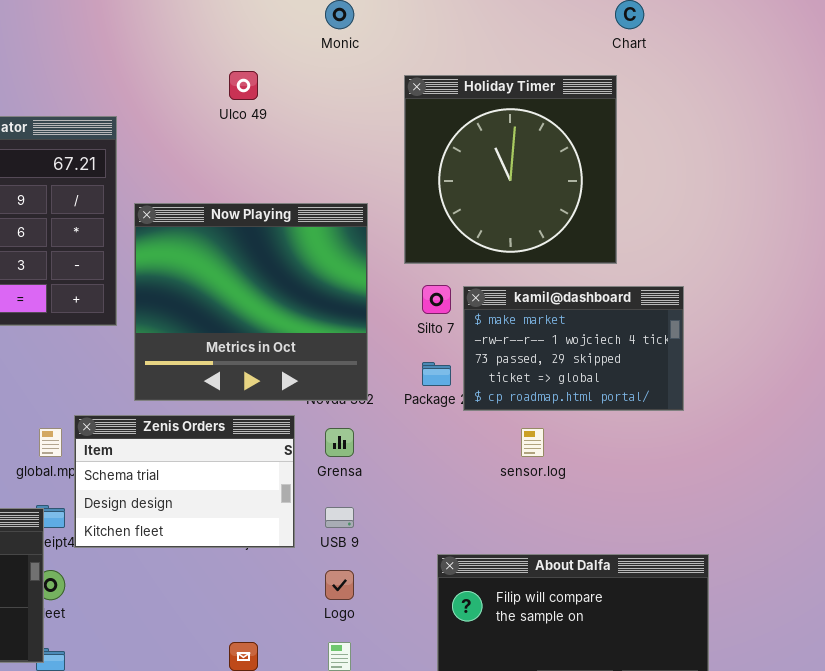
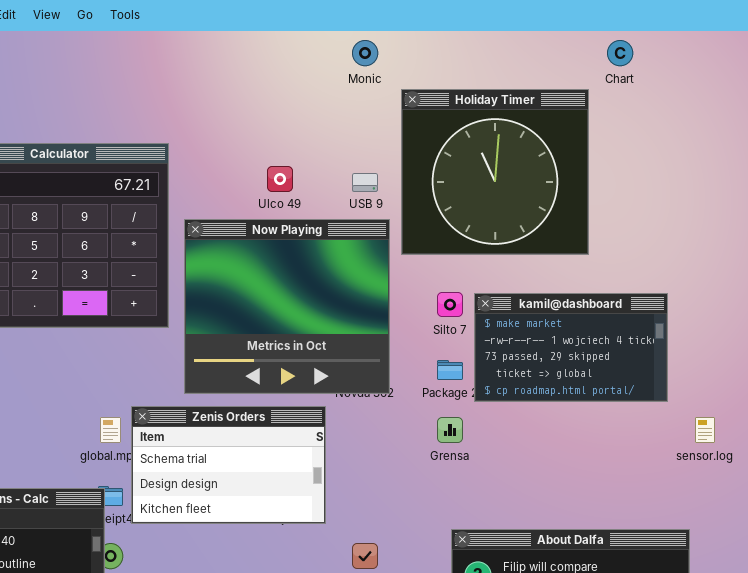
Ulco 49: [229,71,258,100] -> [267,166,293,192], moved
Holiday Timer: [404,75,617,264] -> [401,89,589,255], moved
Grensa: [325,428,354,457] -> [437,417,463,443], moved
sensor.log: [521,428,544,457] -> [695,417,715,443], moved
USB 9: [325,507,354,528] -> [352,173,378,192], moved

